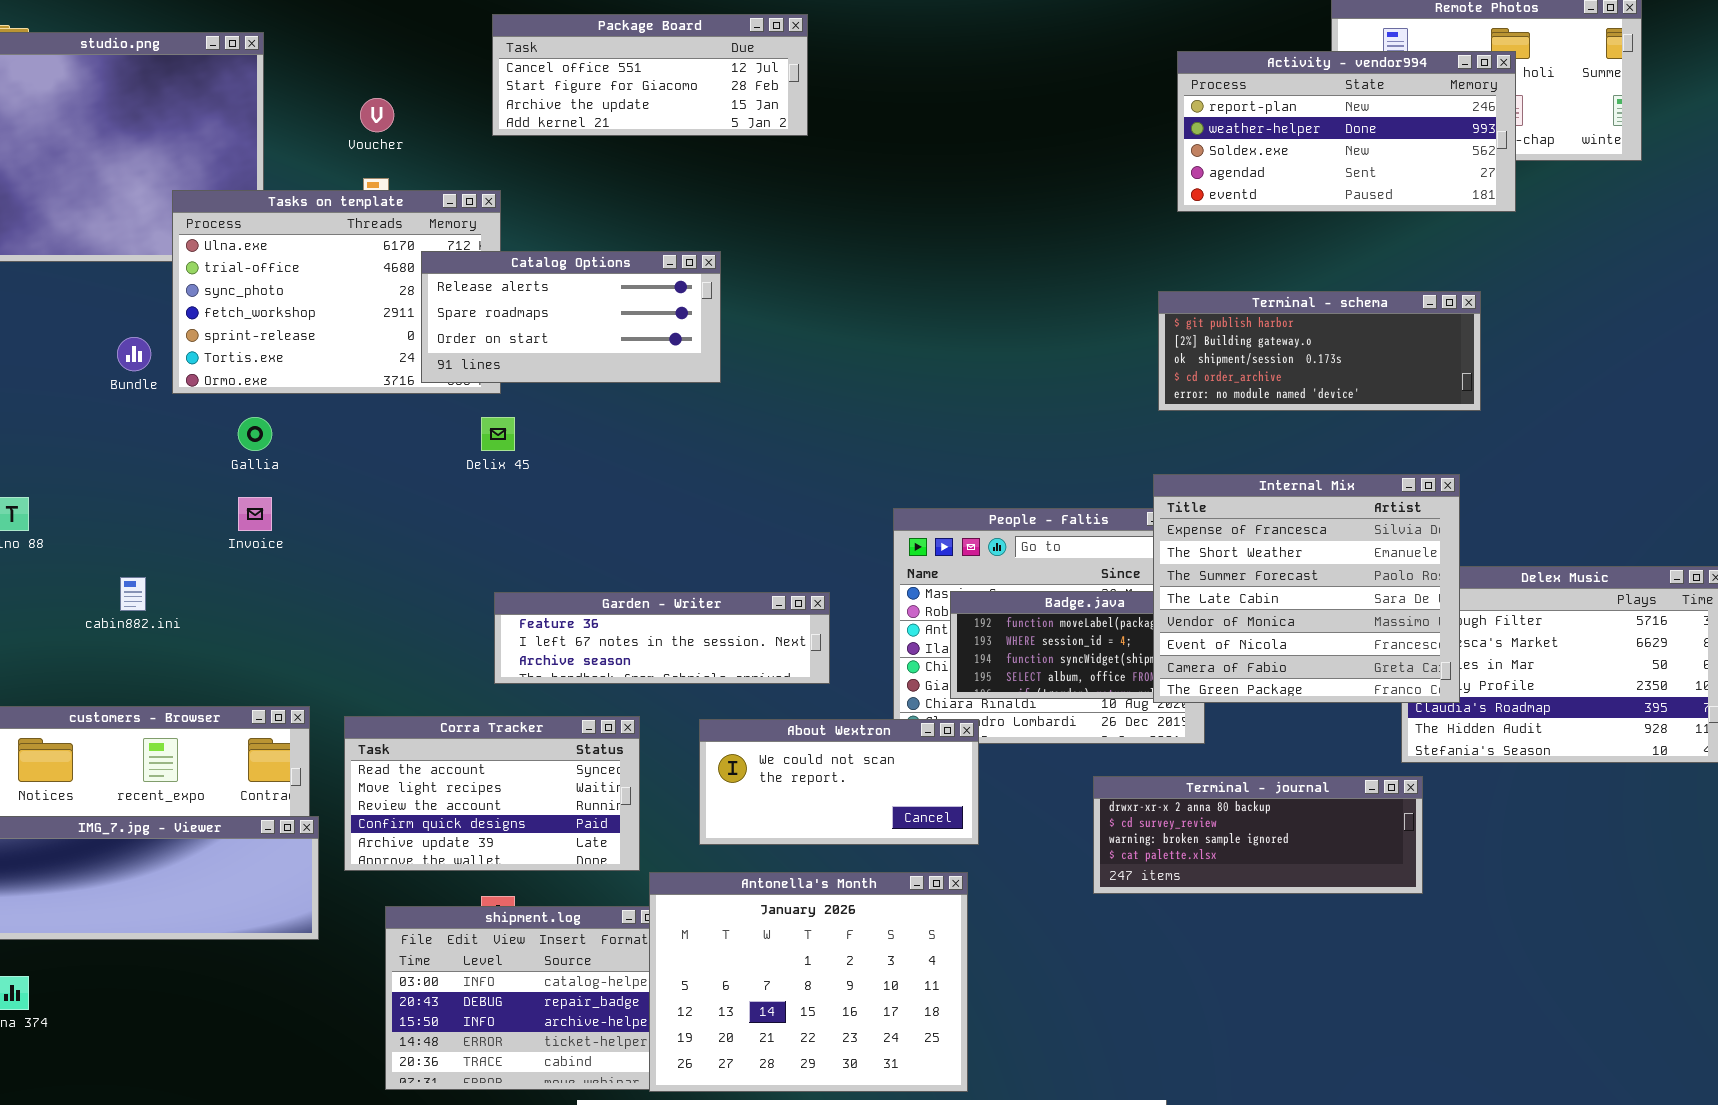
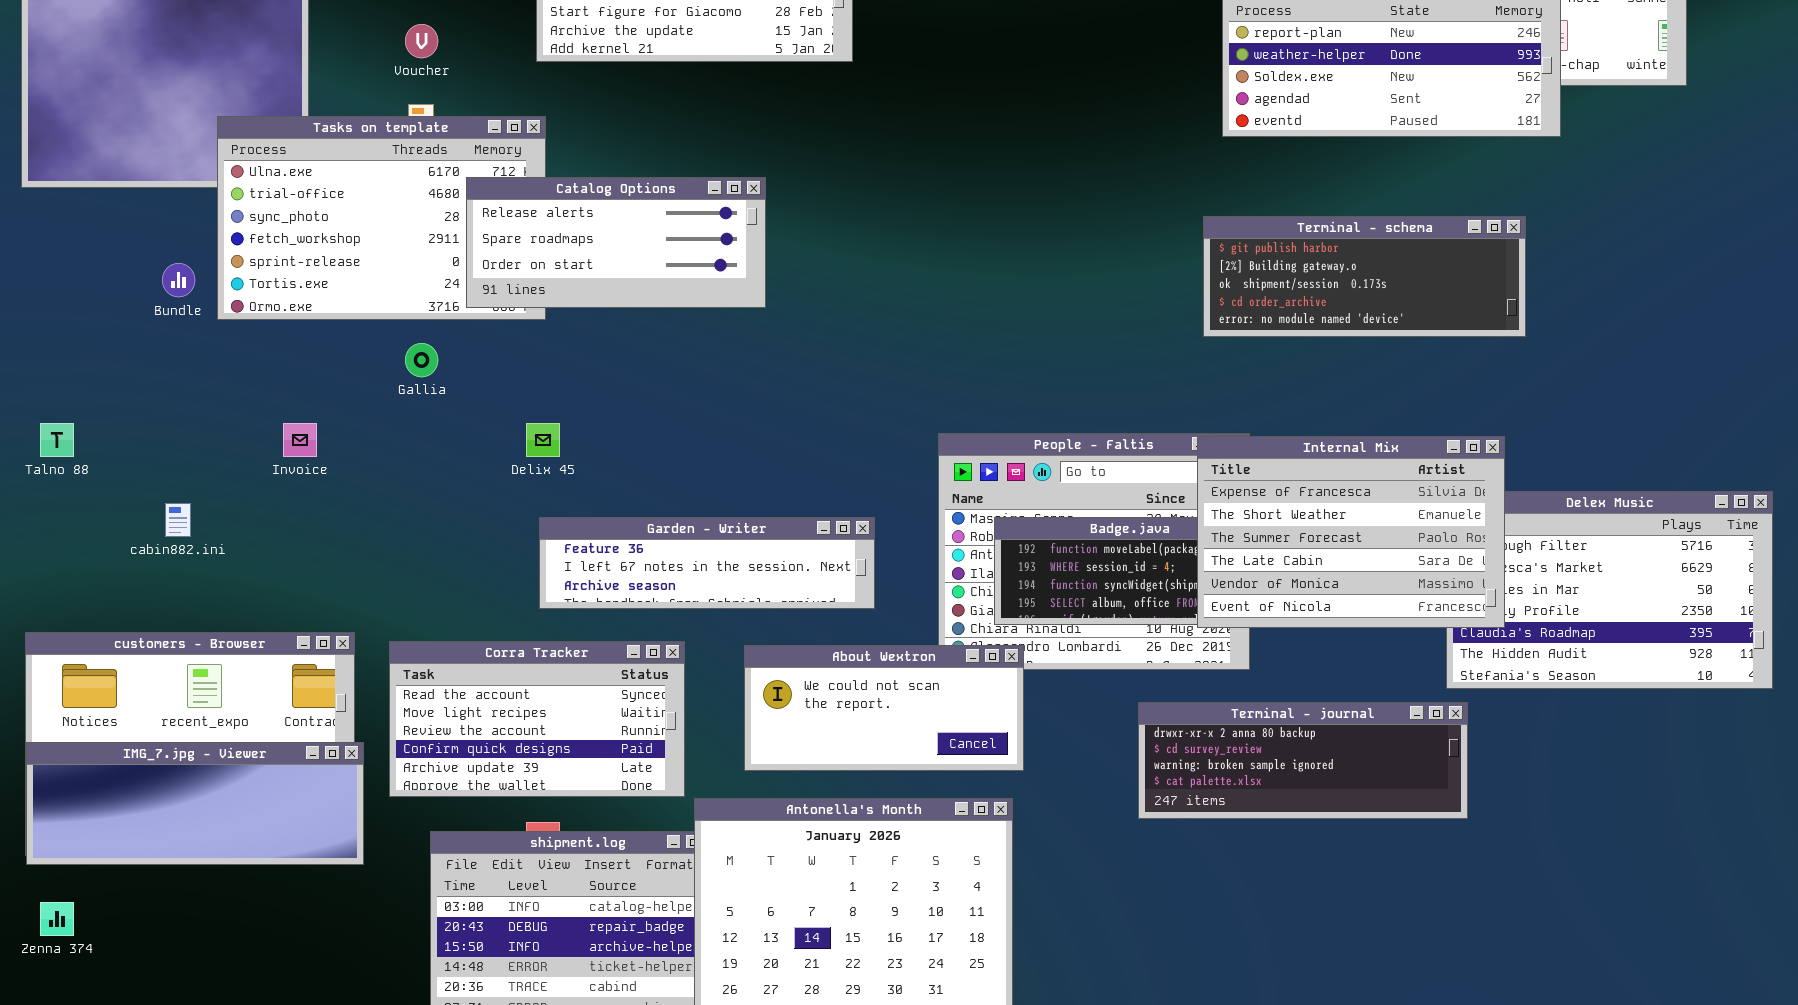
Gallia: [238,417,272,451] -> [405,343,438,377], moved
Delix 45: [481,417,515,451] -> [526,423,560,457], moved
Internal Mix: [1153,474,1460,703] -> [1197,436,1505,628], resized

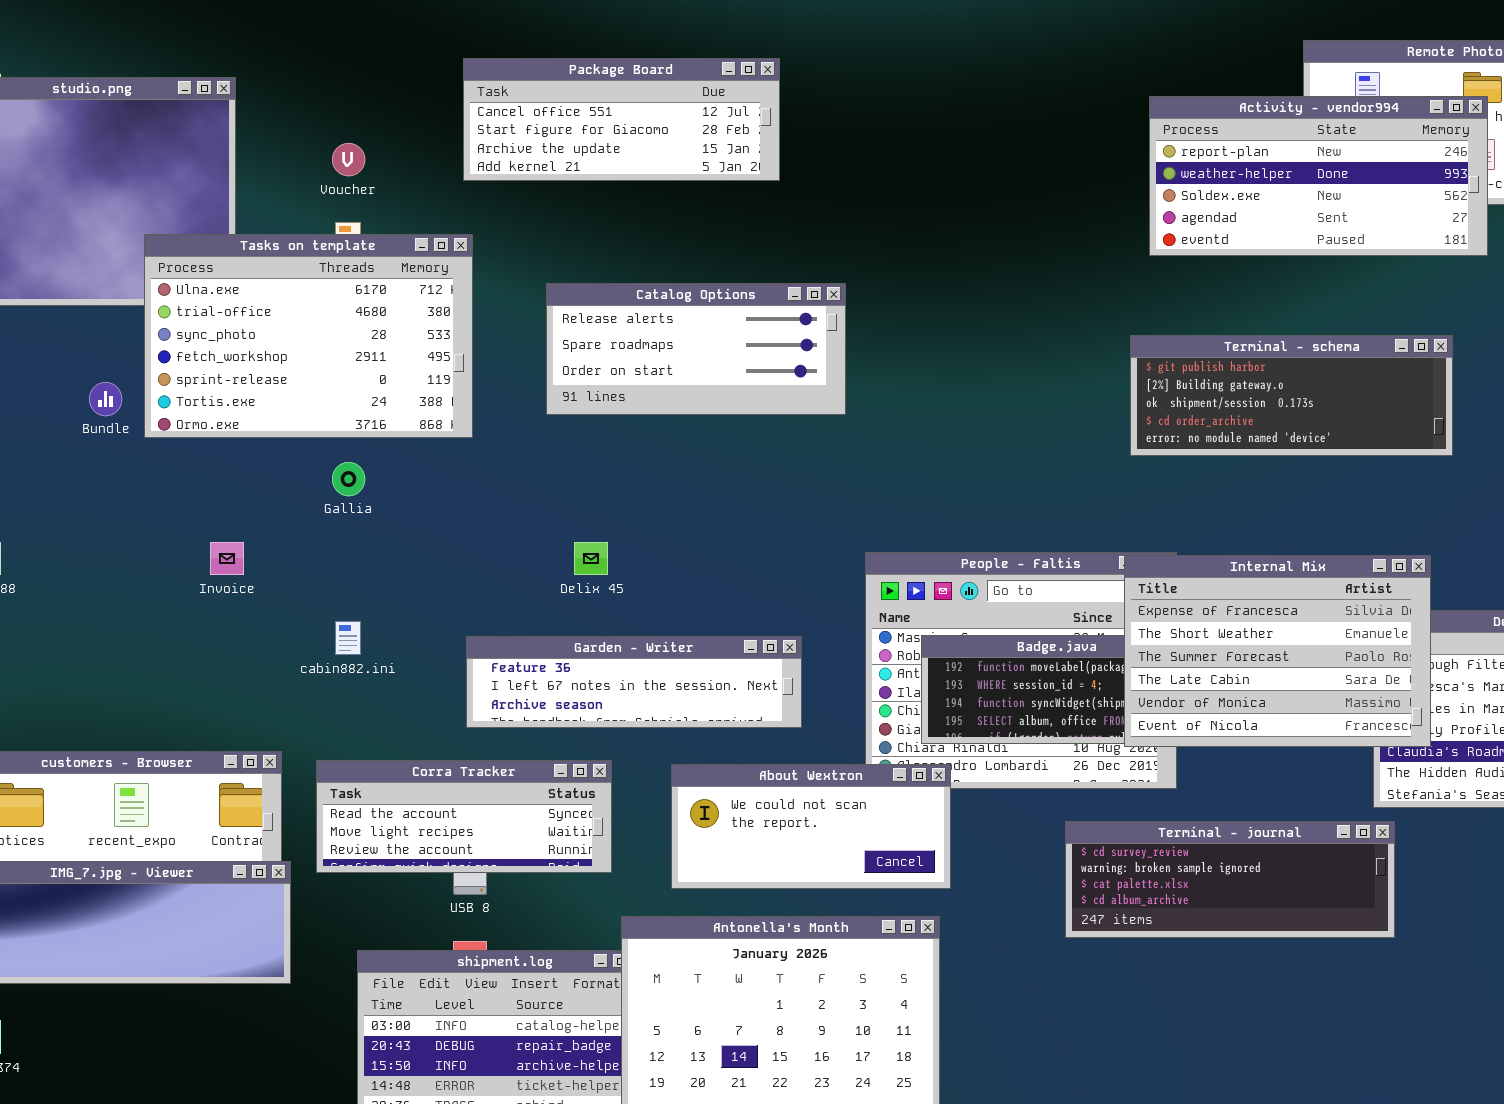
Catalog Options: [466,177,766,308] -> [546,283,846,415], moved
Delix 45: [526,423,560,457] -> [574,542,608,575], moved
cabin882.ini: [165,503,191,537] -> [335,621,361,655], moved
Corra Tracker: [389,641,685,797] -> [316,760,612,873], resized
Terminal - journal: [1138,702,1468,819] -> [1065,821,1395,938], scrolled down 1 row

